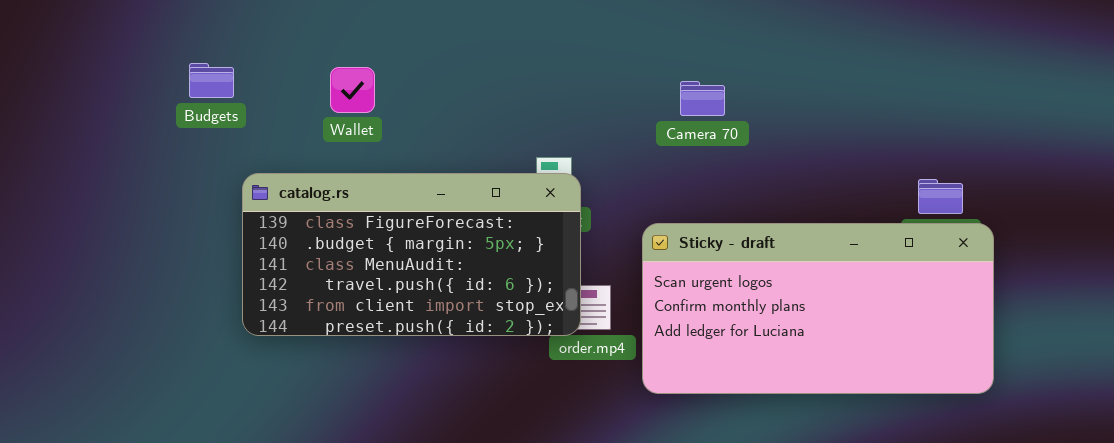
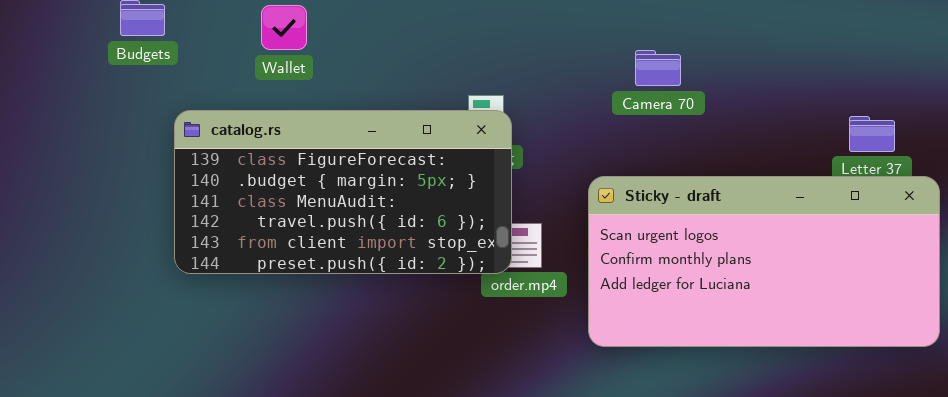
Camera 70: [680,81,725,116] -> [635,50,681,86], moved
Sticky - draft: [642,223,994,394] -> [588,176,940,347], moved

